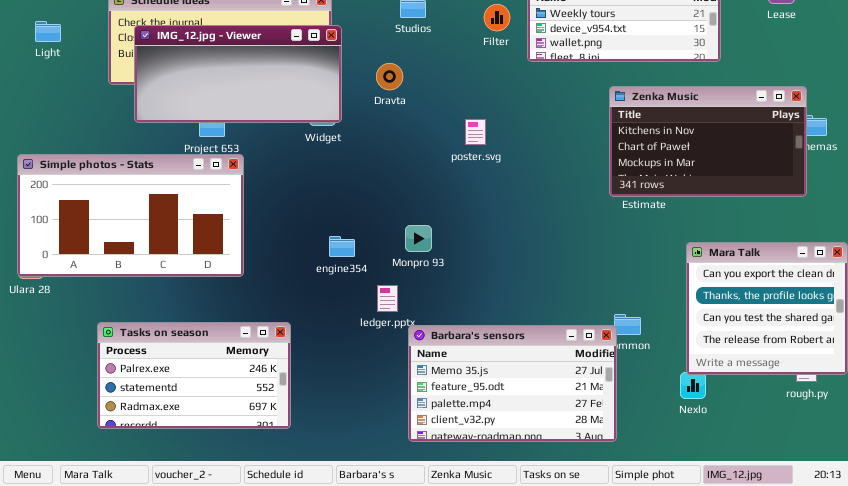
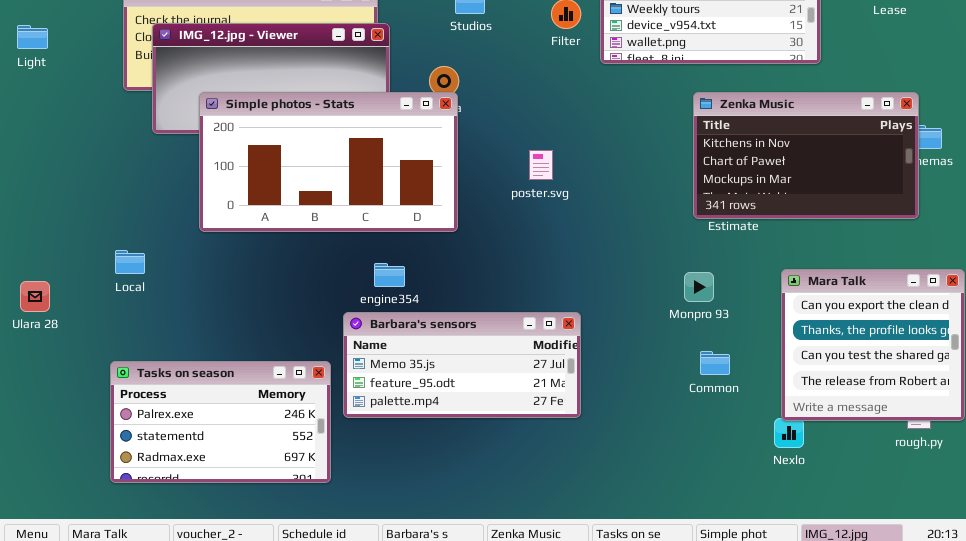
Light: [35,21,61,42] -> [17,25,48,49], moved
poster.svg: [465,119,486,145] -> [529,150,553,180], moved
Simple photos - Stats: [17,154,244,277] -> [199,92,458,232], moved
Monpro 93: [405,225,432,252] -> [684,272,714,302], moved
Barbara's sensors: [408,325,617,442] -> [343,312,581,418], moved, resized

